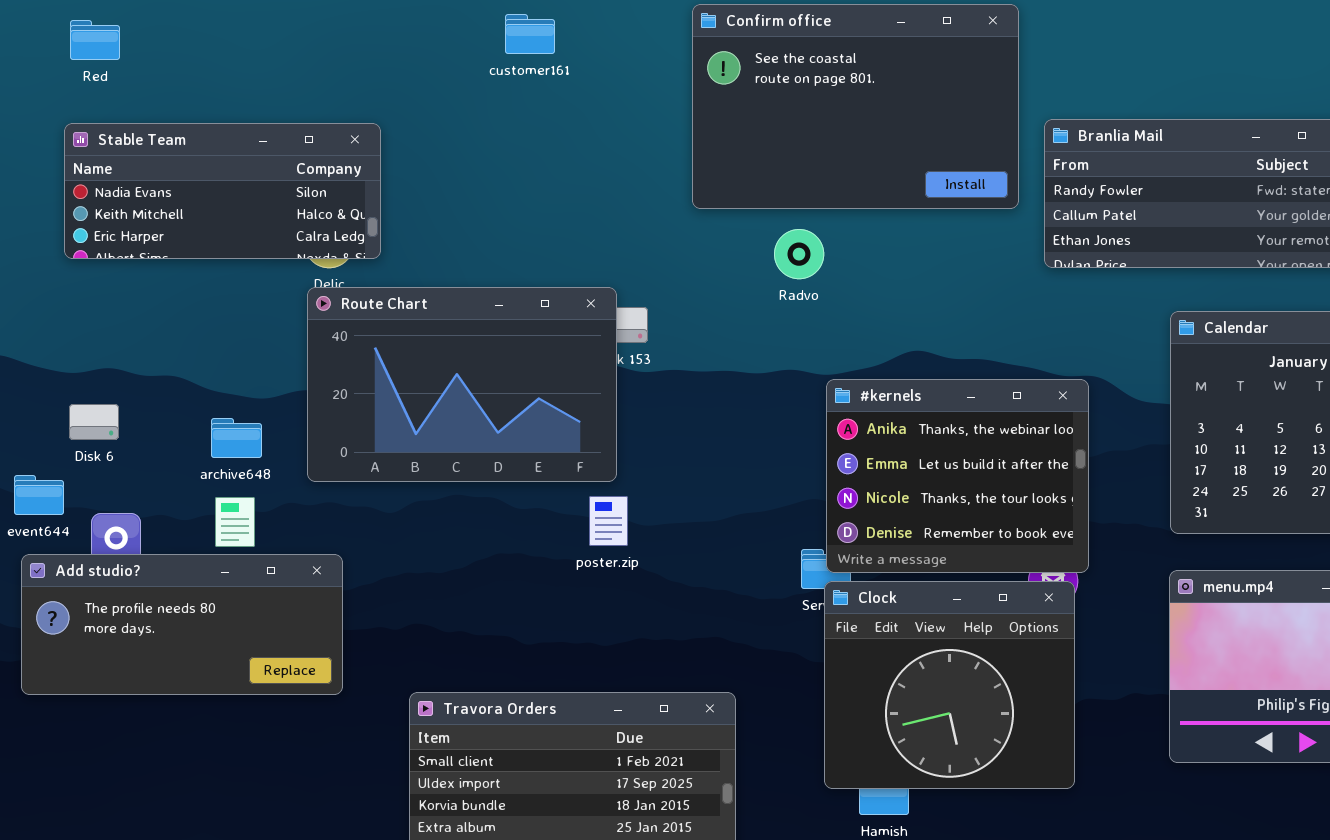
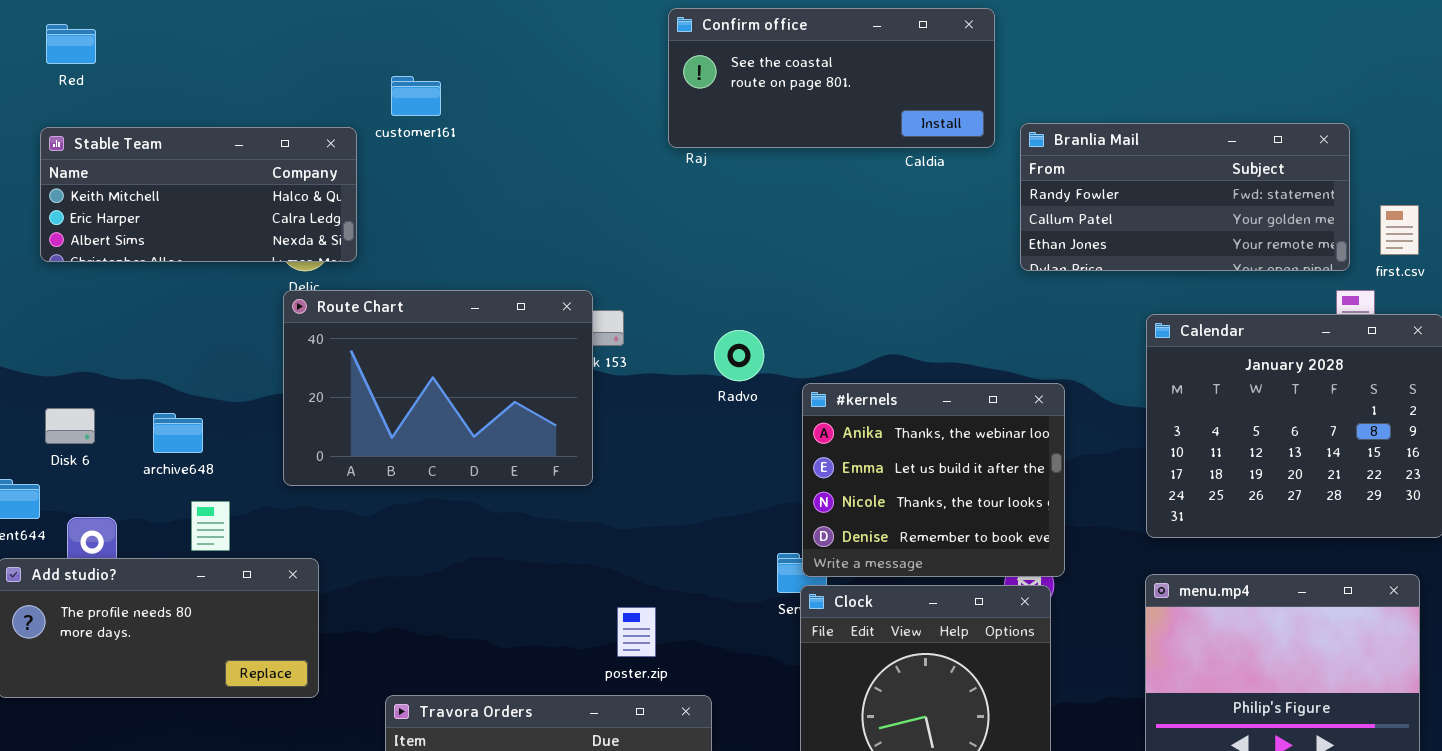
Confirm office: [692,4,1019,209] -> [668,8,995,148], resized
customer161: [505,14,555,54] -> [391,76,441,116], moved
Stable Team: [64,123,381,259] -> [40,127,357,262], scrolled down 1 row
Radvo: [774,229,824,279] -> [714,330,764,381], moved
archive648: [211,418,262,458] -> [153,413,203,453], moved
poster.zip: [589,496,628,546] -> [617,607,656,657], moved

